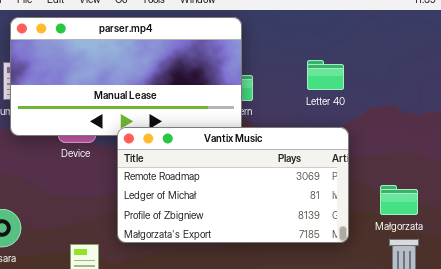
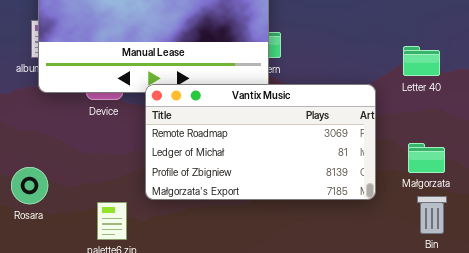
Letter 40: [307,60,344,90] -> [403,46,440,76], moved

